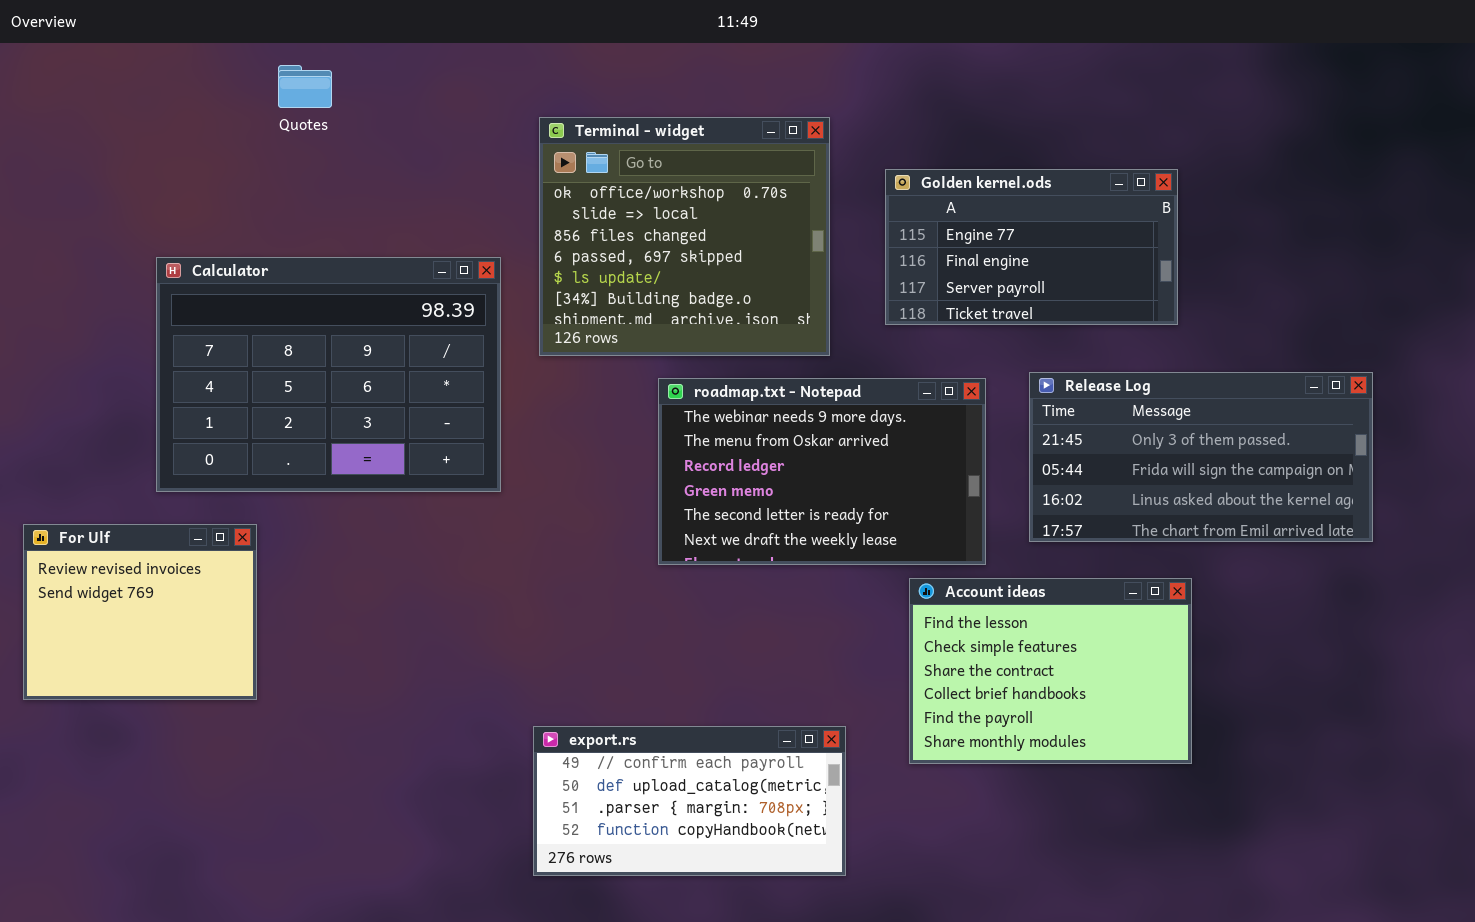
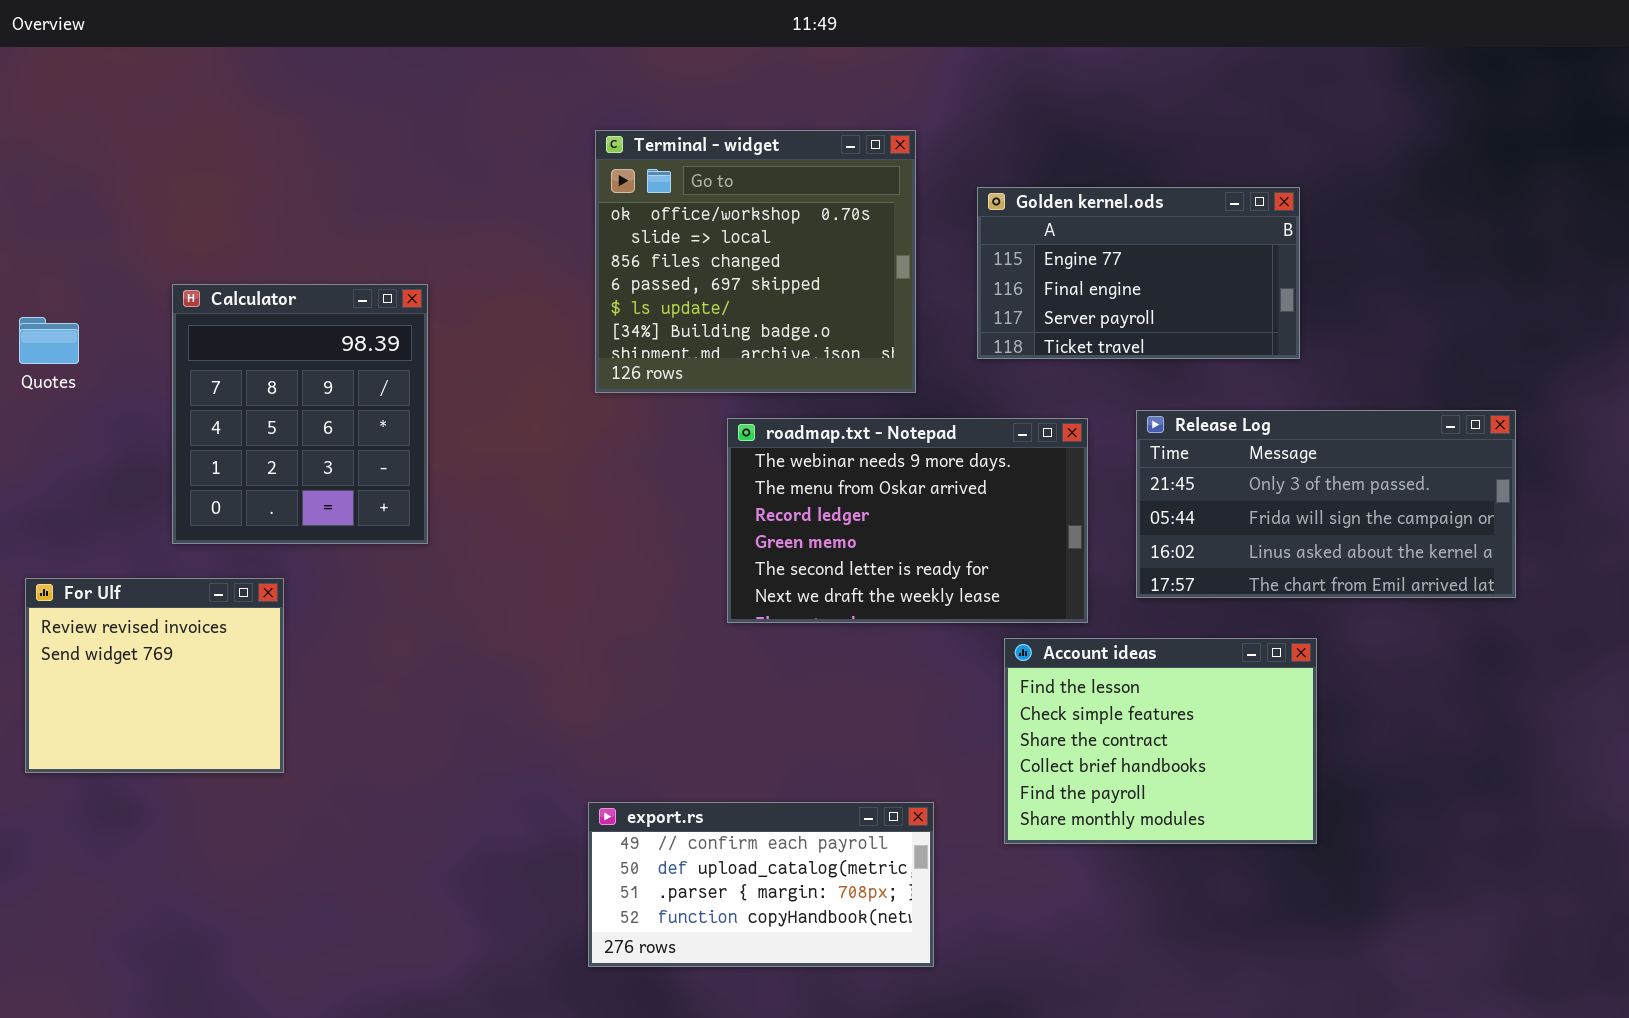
Quotes: [278,65,332,108] -> [19,317,79,364], moved
Calculator: [156,257,501,492] -> [172,284,428,544], resized

